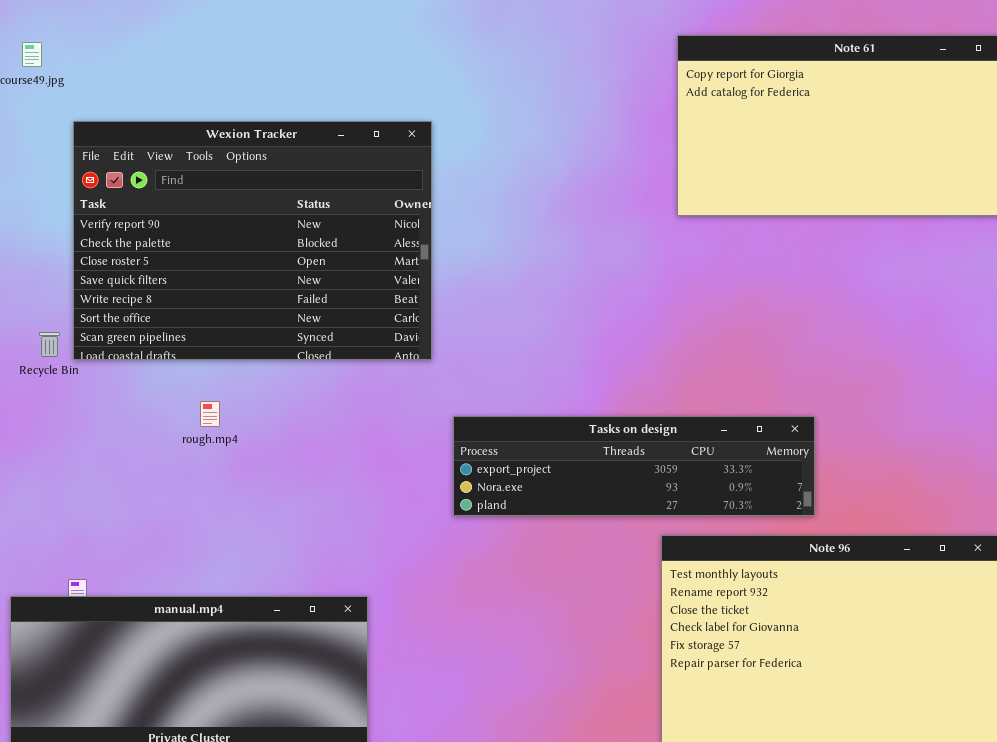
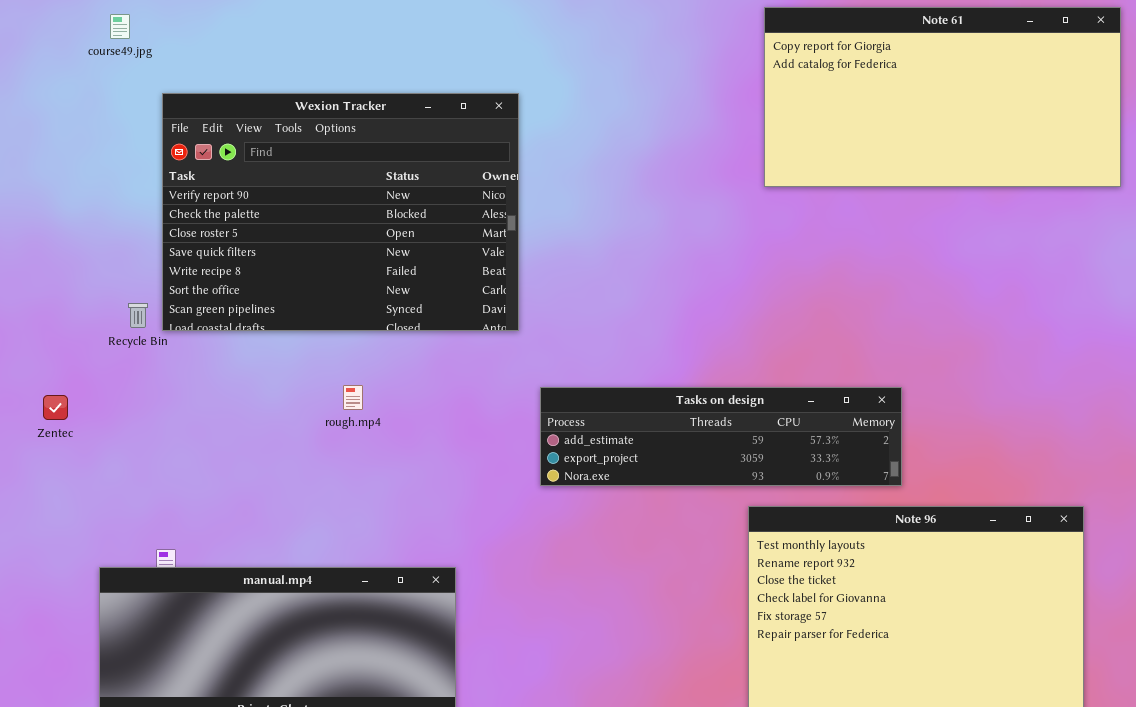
rough.mp4: [200,401,220,427] -> [343,385,363,410], moved
Tasks on design: [453,416,815,516] -> [540,387,902,486], scrolled up 1 row

